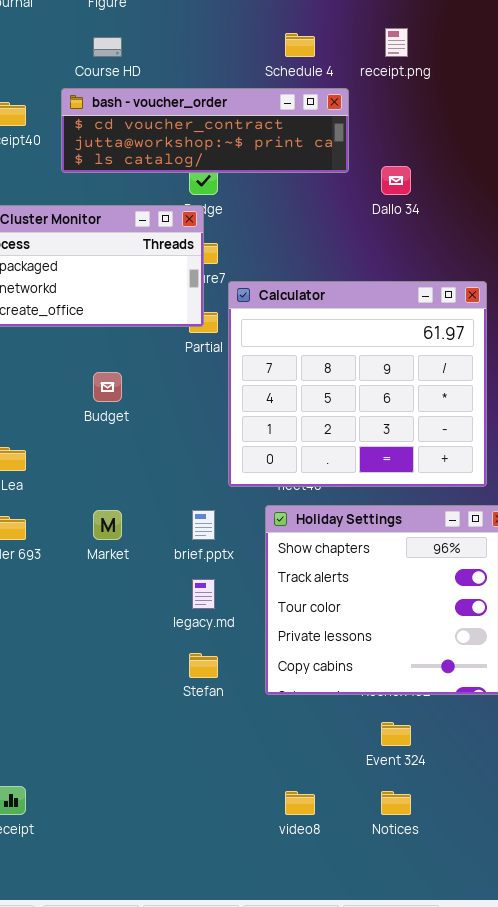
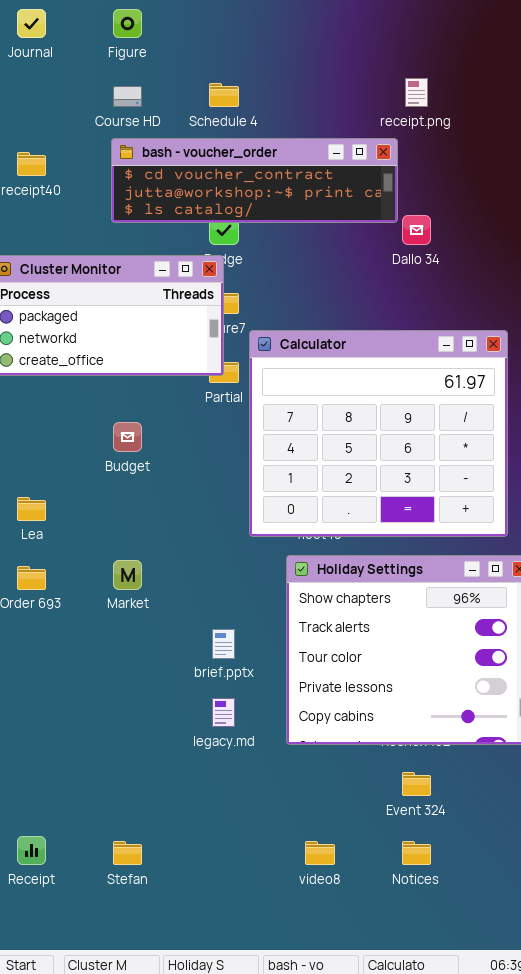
Schedule 4: [285,33,315,57] -> [209,83,239,107], moved
bash - voucher_order: [61,88,349,173] -> [111,138,398,223], moved
brief.pptx: [192,510,215,540] -> [212,629,235,659], moved
legacy.md: [192,579,215,609] -> [212,698,235,727], moved
Stefan: [189,653,218,678] -> [113,841,142,865], moved

